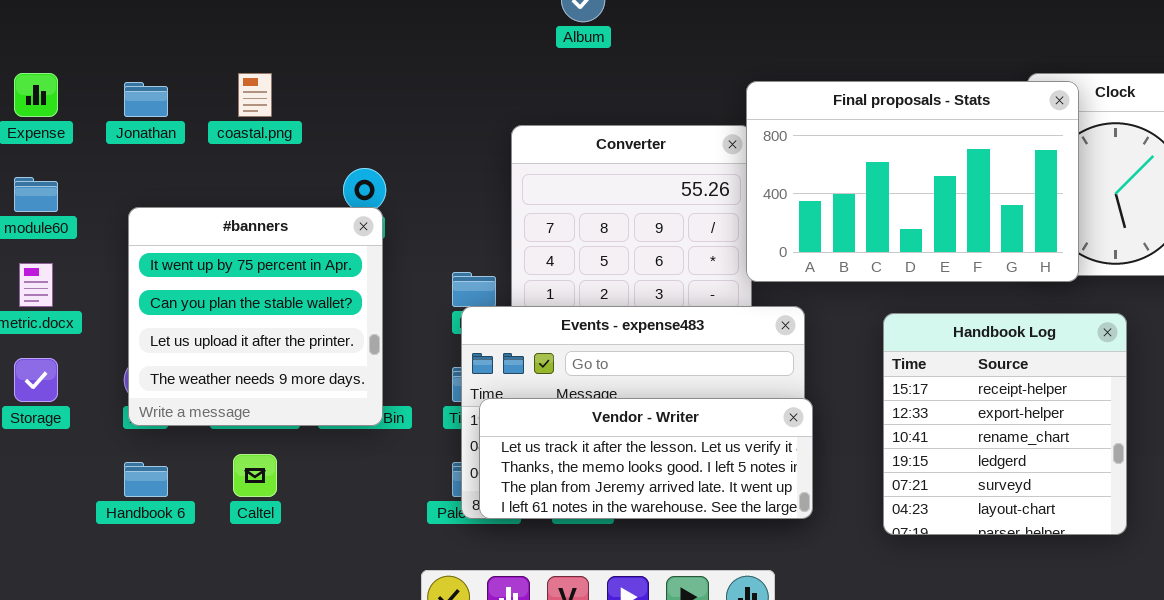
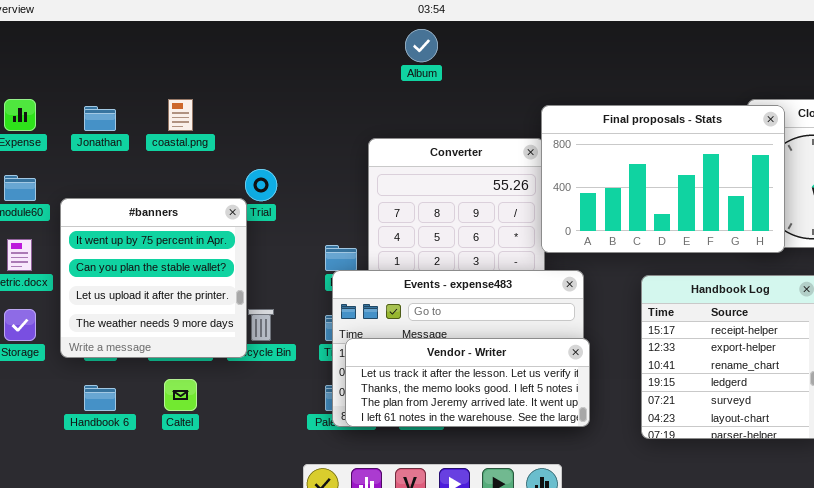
#banners: [128,207,383,426] -> [60,198,247,358], moved

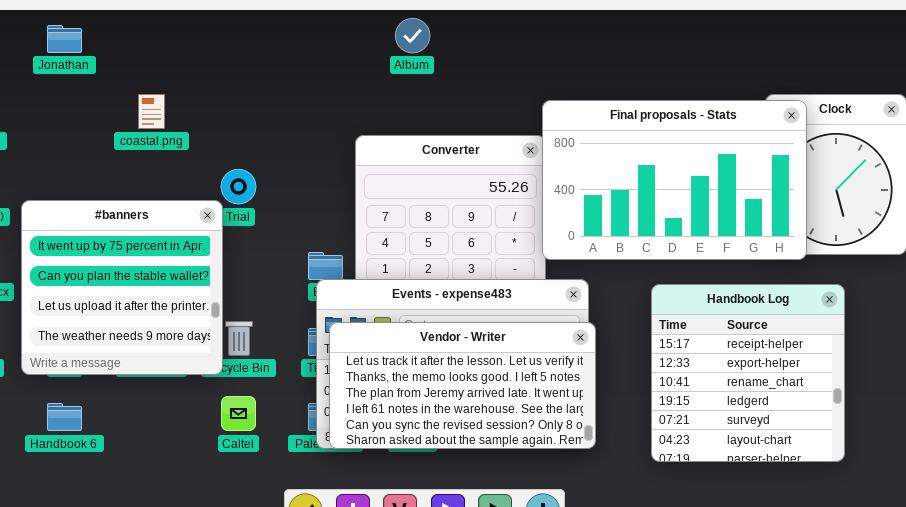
Jonathan: [84,106,116,131] -> [47,25,82,53], moved
Vendor - Writer: [345,338,590,427] -> [329,322,596,449], resized
Caltel: [164,379,197,411] -> [221,396,256,431], moved

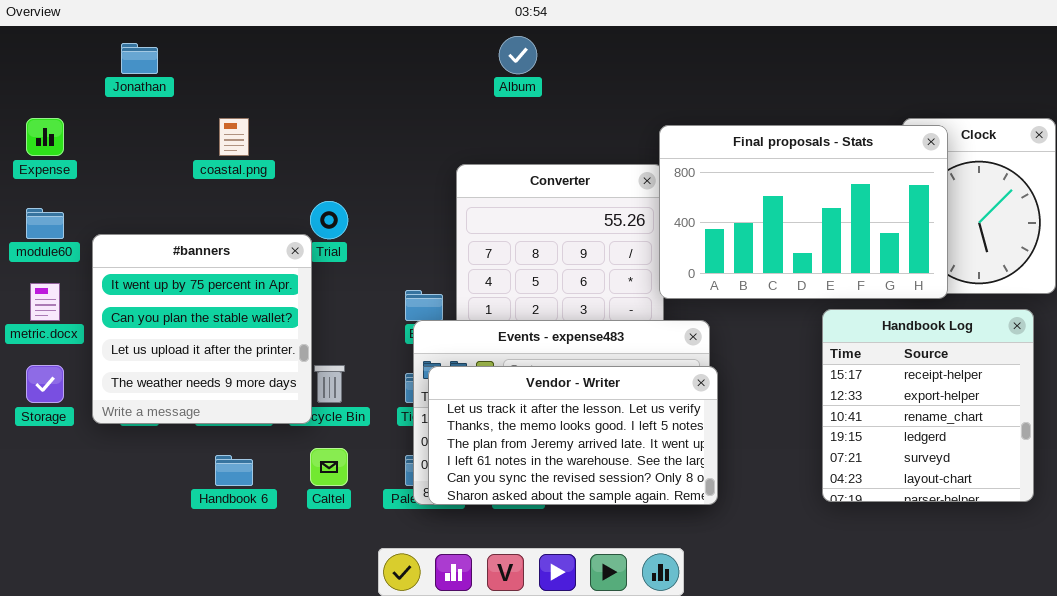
Handbook Log: [651,284,845,462] -> [822,309,1034,502], moved
Handbook 6: [47,403,82,431] -> [215,455,253,486], moved

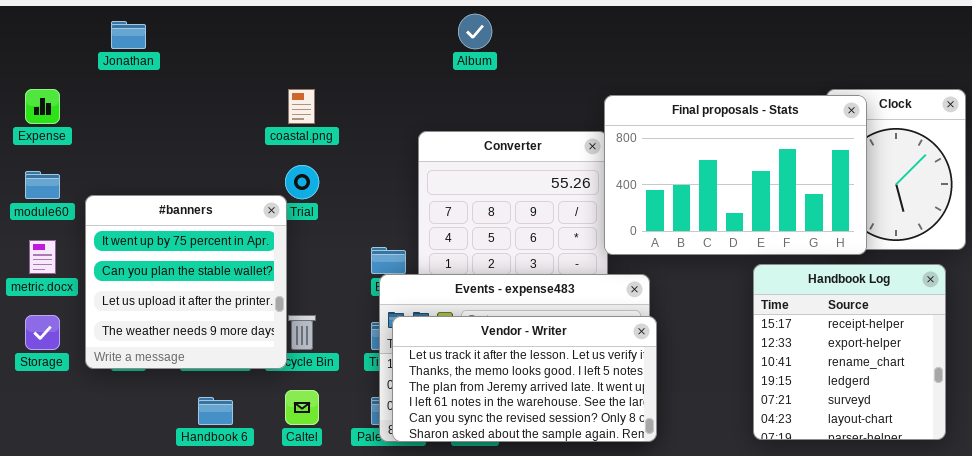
coastal.png: [219,118,249,156] -> [288,89,315,124], moved

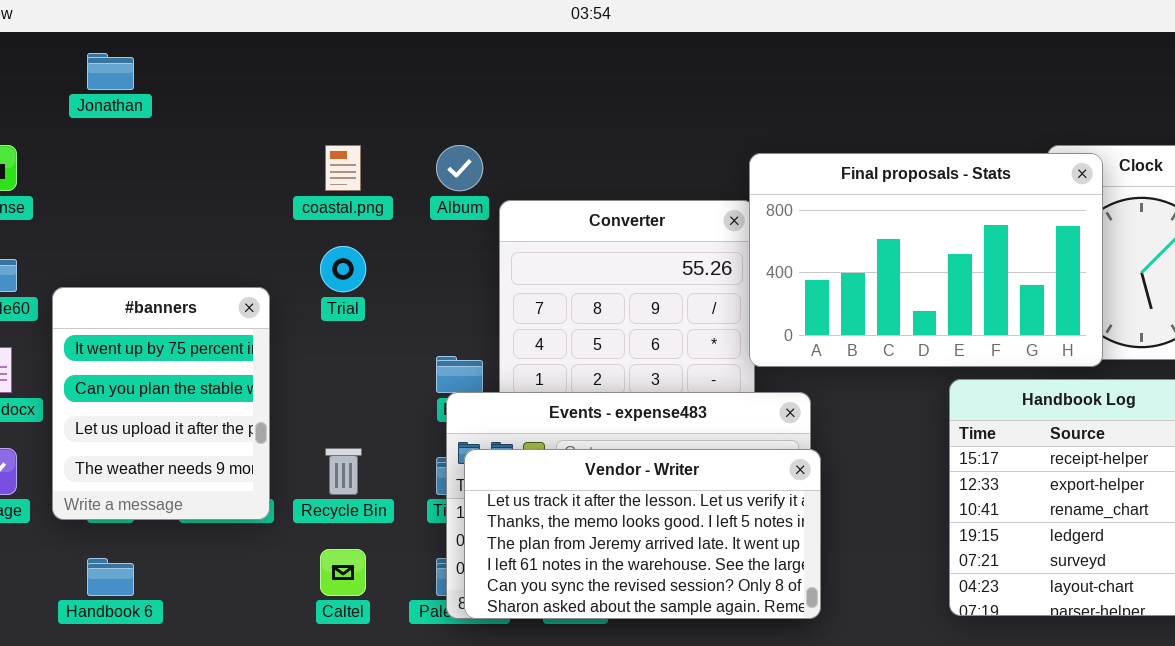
Album: [458,14,492,49] -> [436,145,483,191], moved
#banners: [85,195,287,369] -> [52,287,270,520], resized
Handbook 6: [198,397,233,425] -> [87,558,134,596], moved

